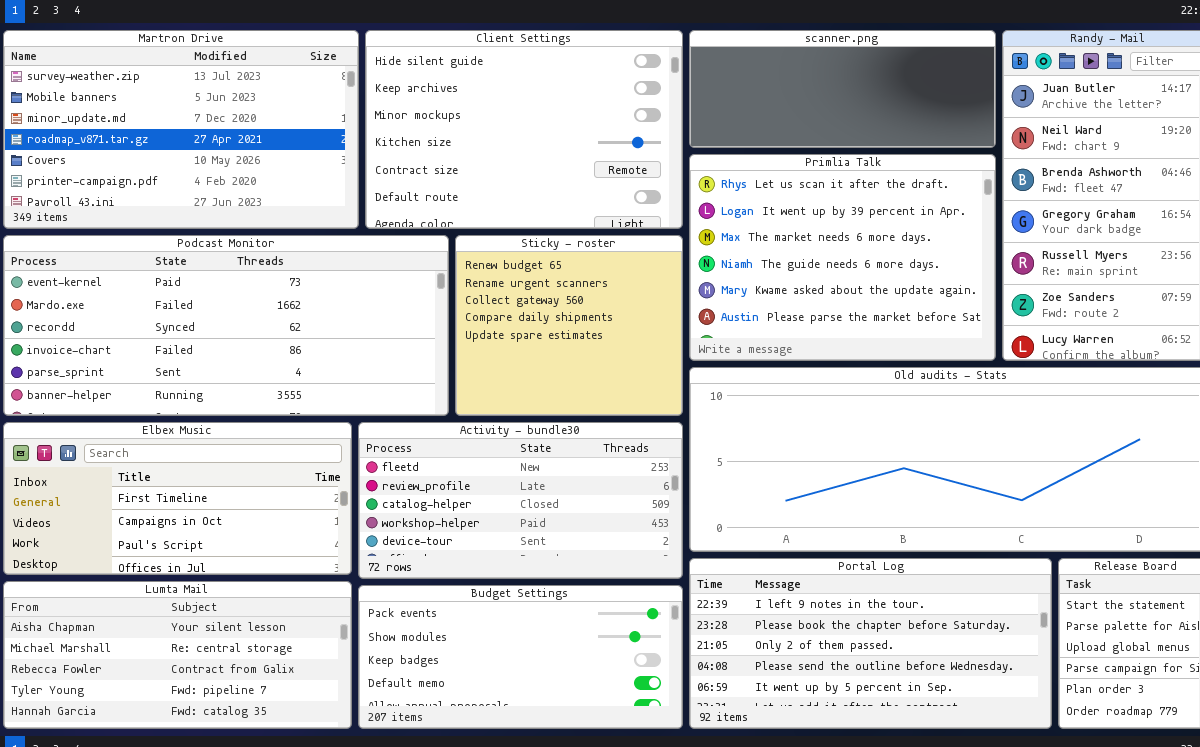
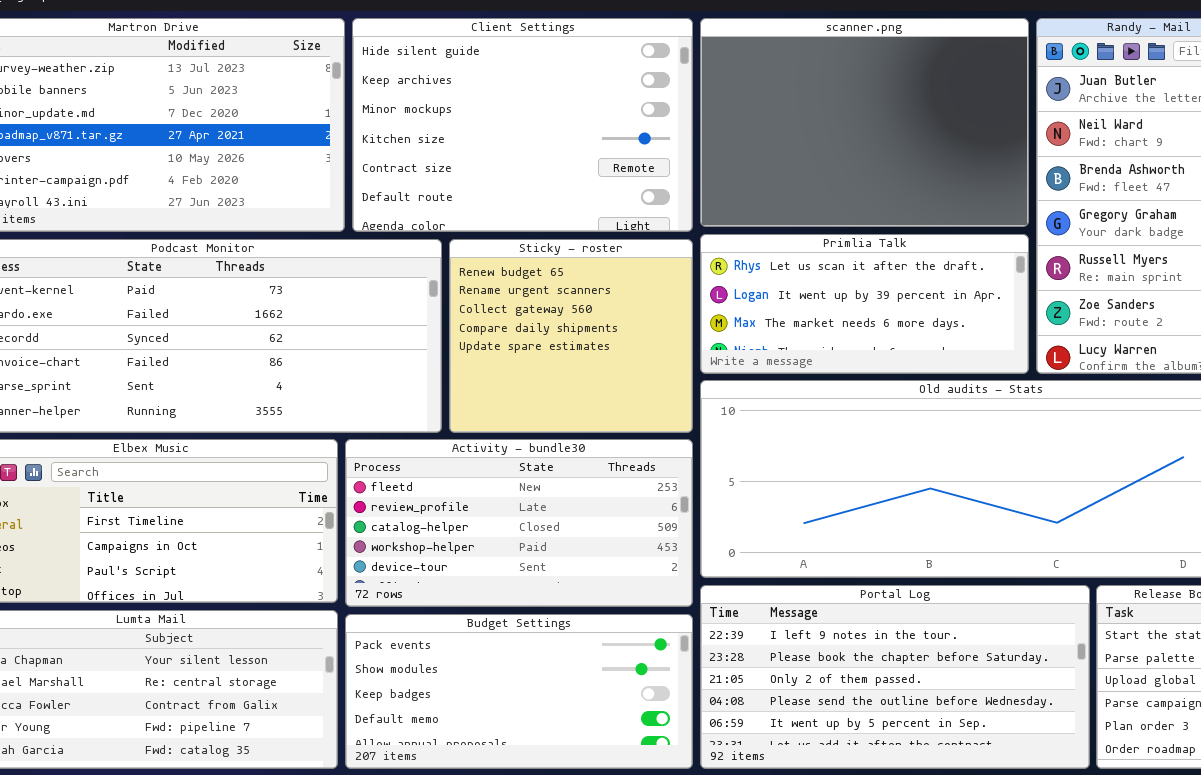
scanner.png: [689,30,996,148] -> [700,18,1029,227], resized
Primlia Talk: [689,154,996,361] -> [700,234,1029,374], resized

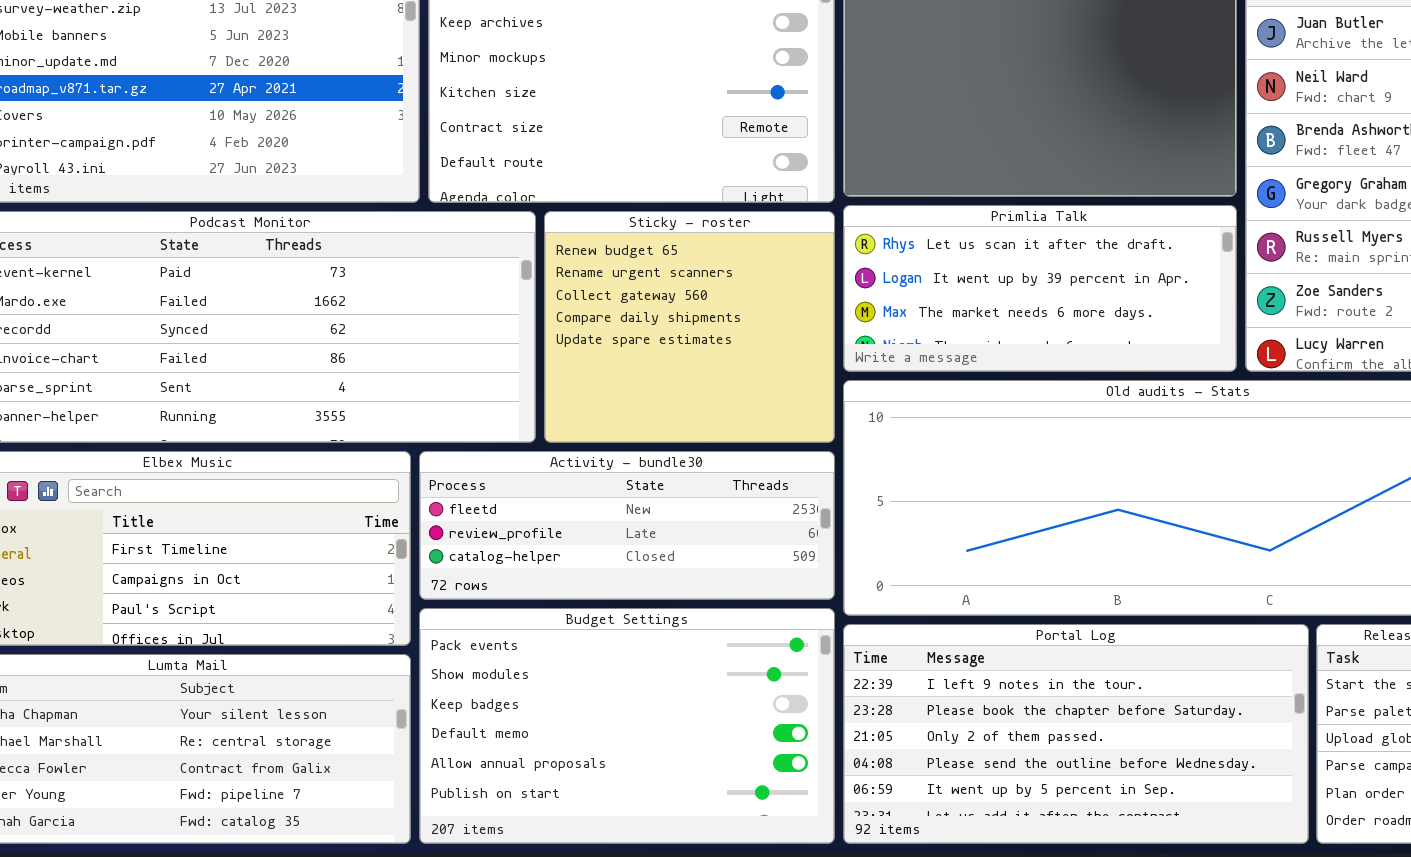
Activity - bundle30: [345,439,693,607] -> [419,451,835,600], resized
Budget Settings: [345,614,693,769] -> [419,608,835,844], resized

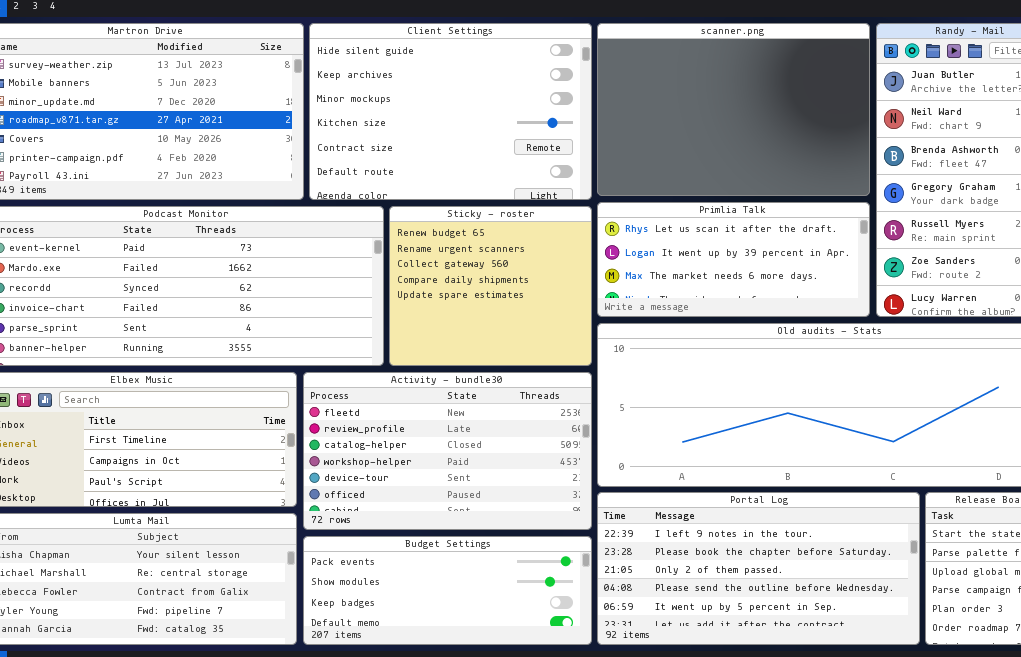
Activity - bundle30: [419,451,835,600] -> [303,372,592,530], resized
Budget Settings: [419,608,835,844] -> [303,536,592,645], resized

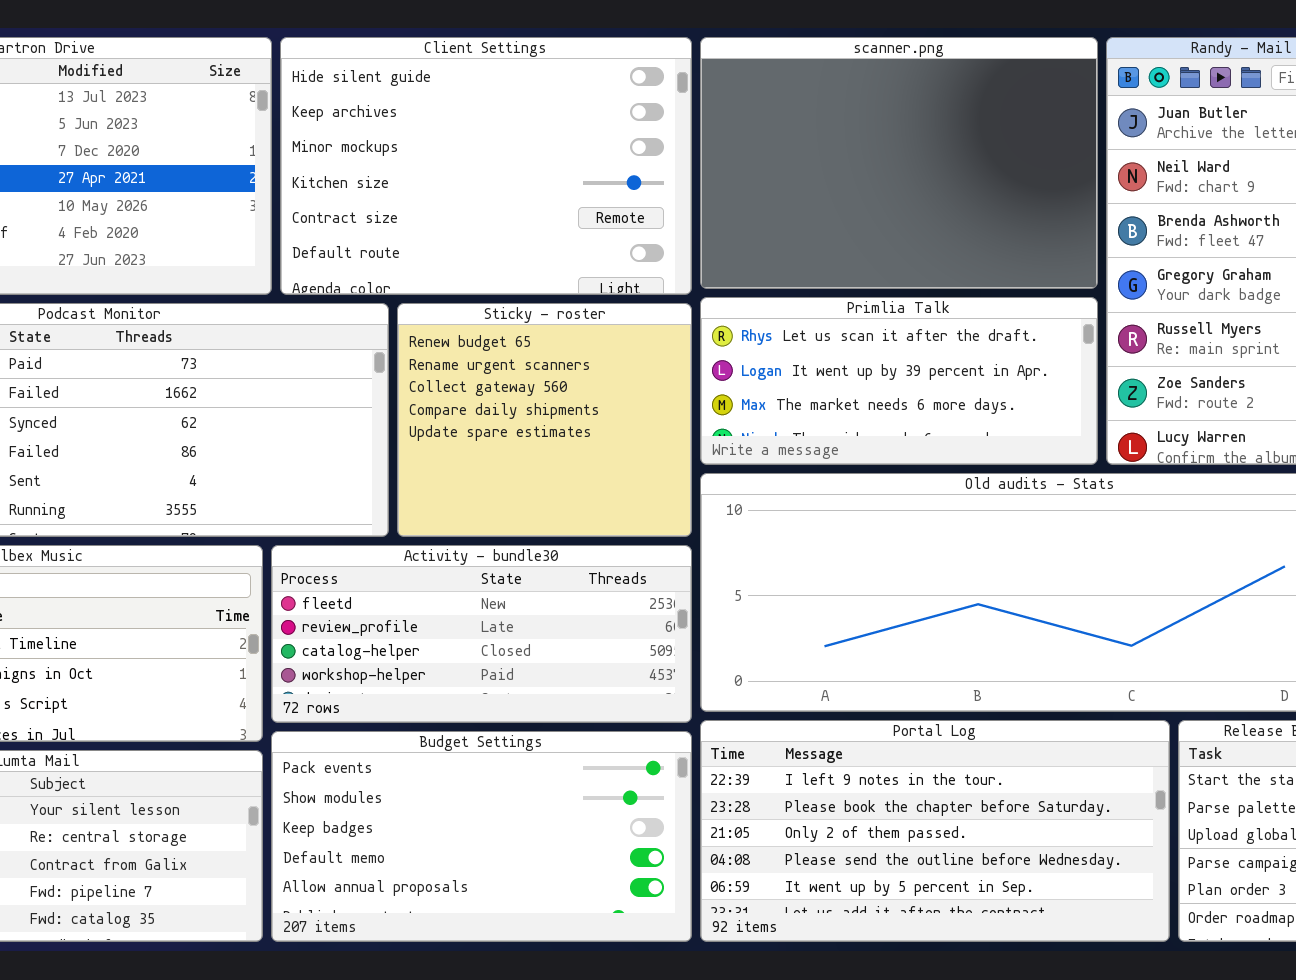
Activity - bundle30: [303,372,592,530] -> [271,545,692,723], resized
Budget Settings: [303,536,592,645] -> [271,731,692,942], resized

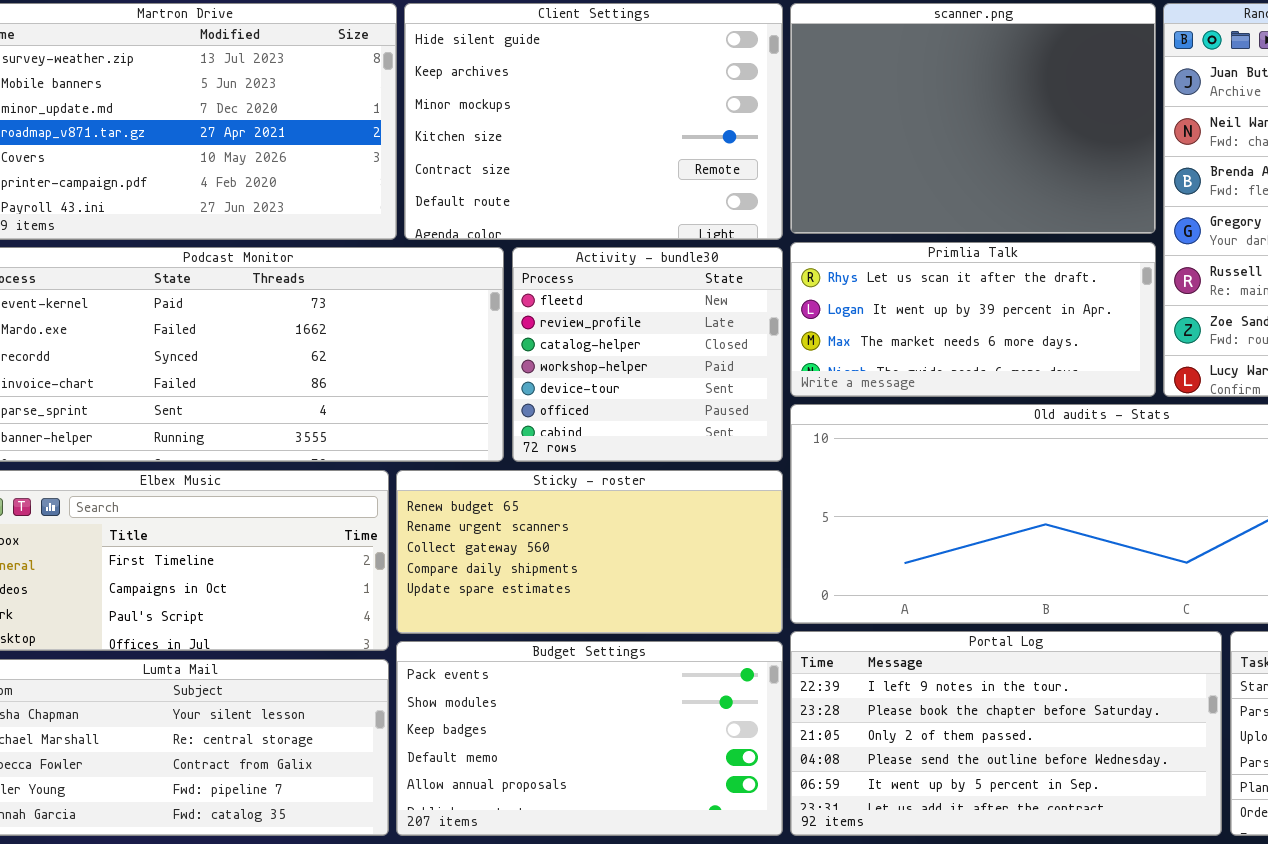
Sticky - roster: [397,303,692,537] -> [396,470,783,634], moved, resized
Activity - bundle30: [271,545,692,723] -> [512,247,783,462], moved, resized

